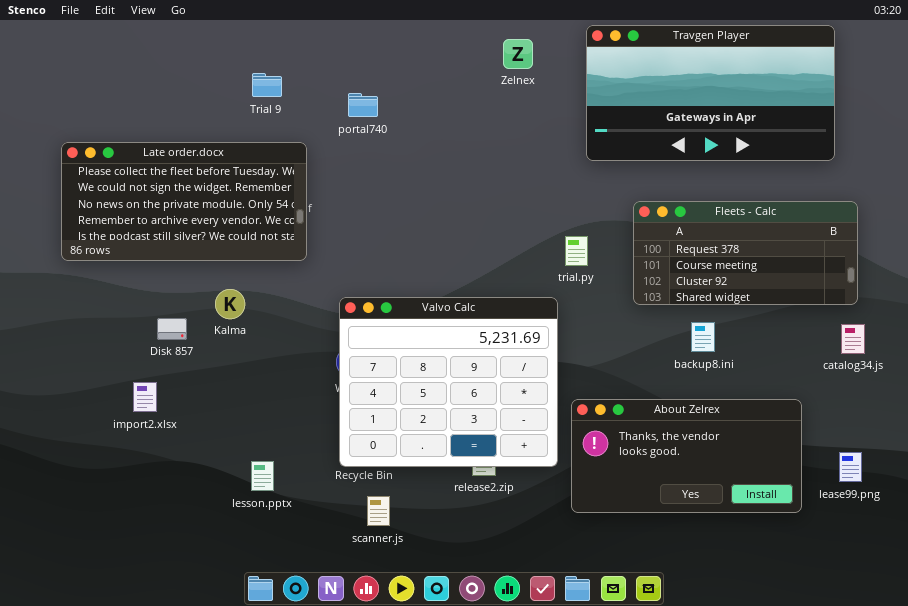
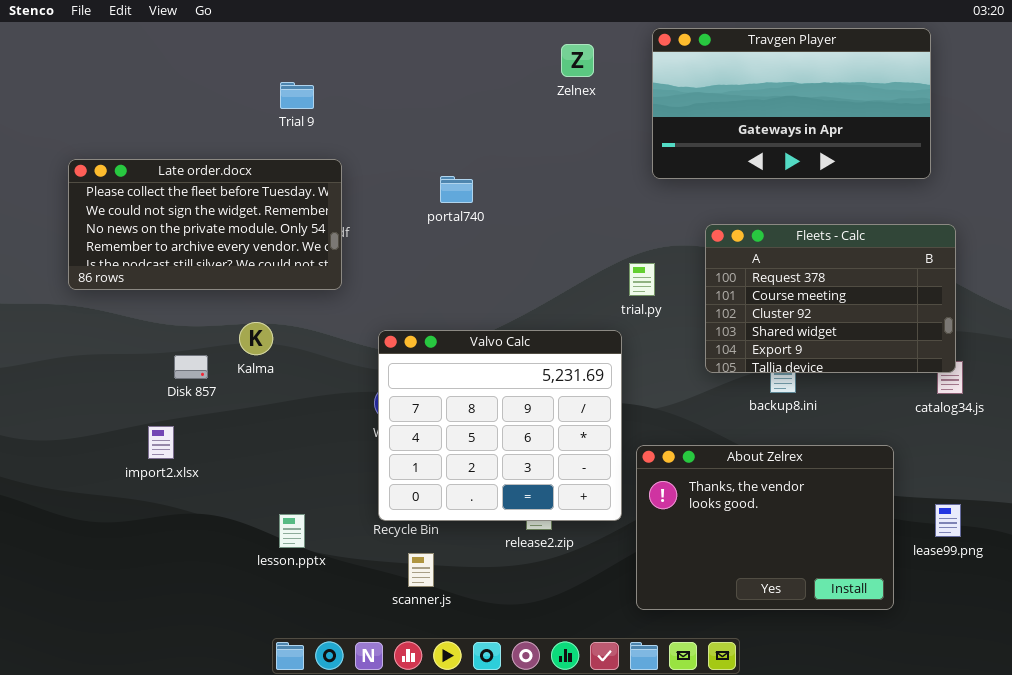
portal740: [348,93,378,117] -> [440,176,473,203], moved
Fleets - Calc: [633,201,858,305] -> [705,224,956,373], resized
About Zelrex: [571,399,802,513] -> [636,445,894,610], resized

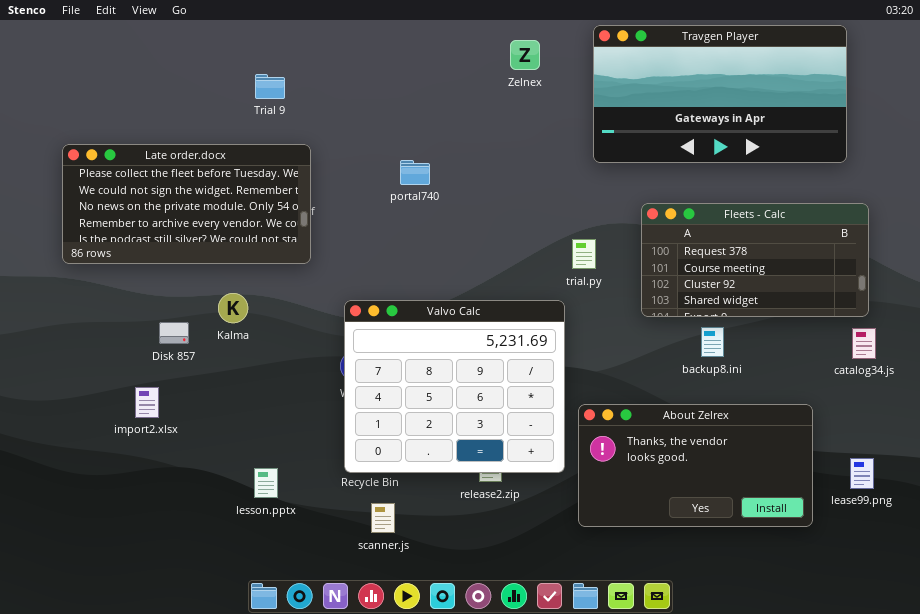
Fleets - Calc: [705,224,956,373] -> [641,203,869,317], resized
About Zelrex: [636,445,894,610] -> [578,404,813,527], resized

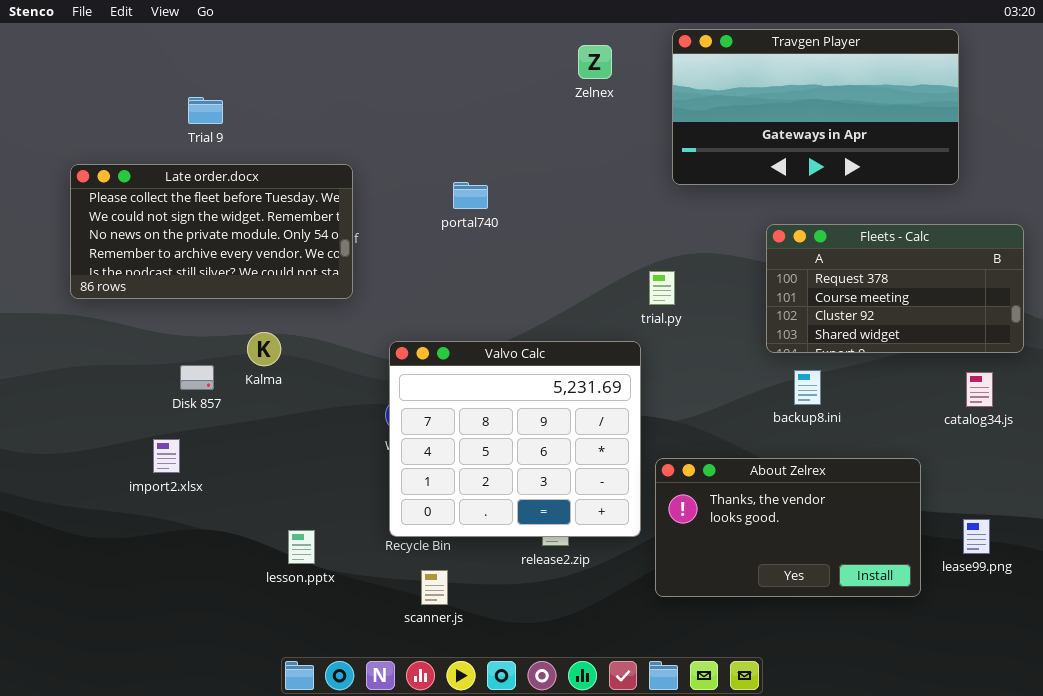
Trial 9: [255,74,285,99] -> [188,97,223,124], moved
Fleets - Calc: [641,203,869,317] -> [766,224,1024,353], moved

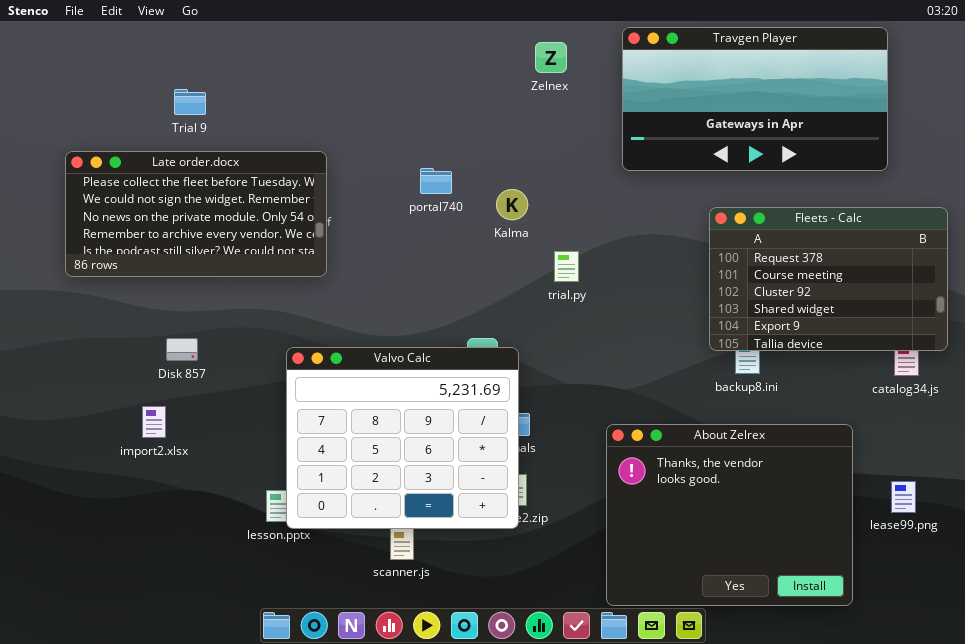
Fleets - Calc: [766,224,1024,353] -> [709,207,948,351], resized
trial.py: [649,271,675,305] -> [554,251,579,282], moved
Kalma: [247,332,281,366] -> [496,189,528,220], moved
Valvo Calc: [389,341,641,537] -> [286,347,519,529], moved
About Zelrex: [655,458,921,597] -> [606,424,853,606], resized

